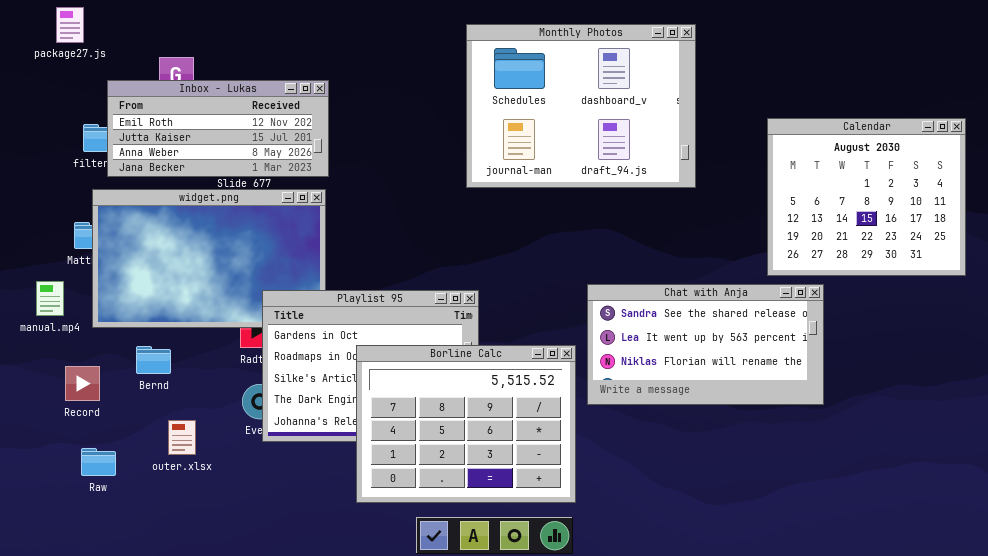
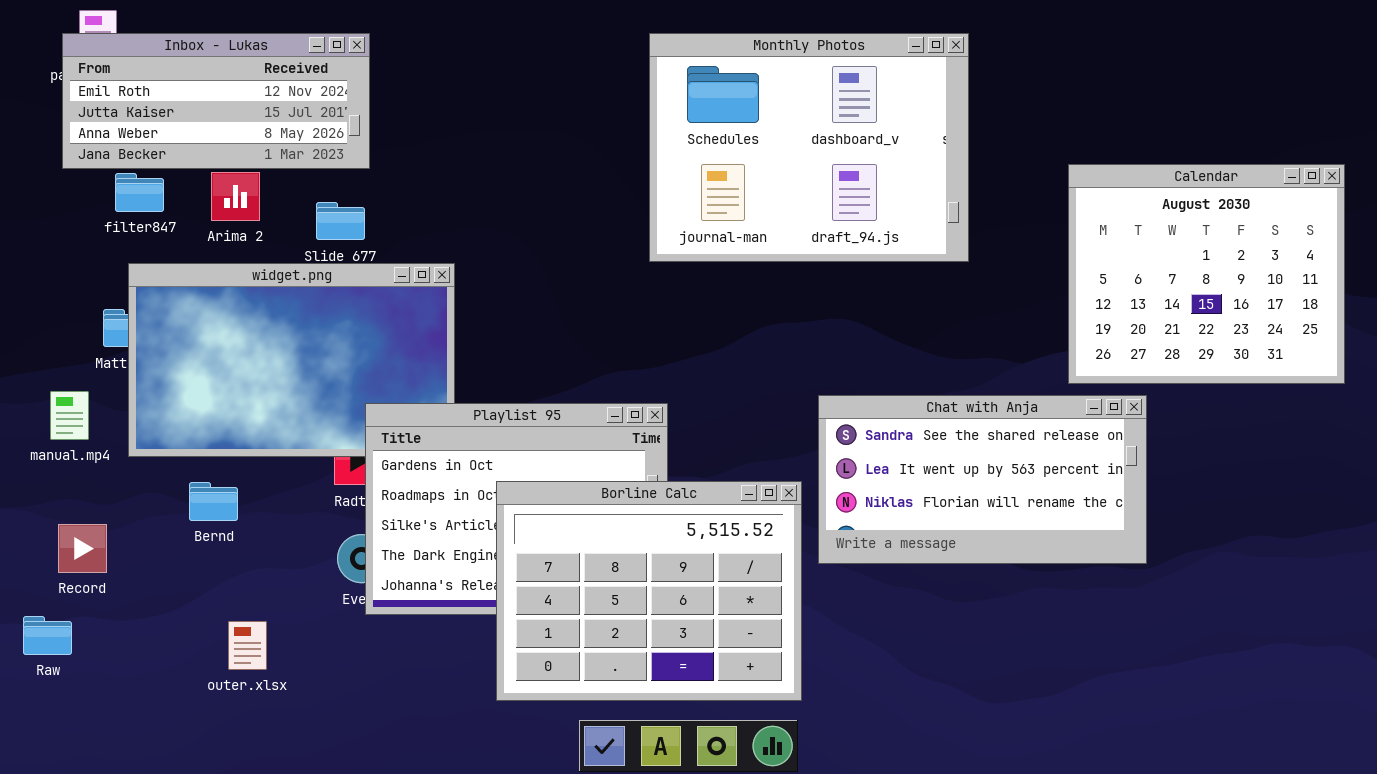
Inbox - Lukas: [107,80,329,177] -> [62,33,370,169], moved
Record: [65,366,100,401] -> [58,524,107,573], moved
outer.xlsx: [168,420,196,455] -> [228,621,267,670], moved
Raw: [81,448,116,476] -> [23,616,72,655], moved

